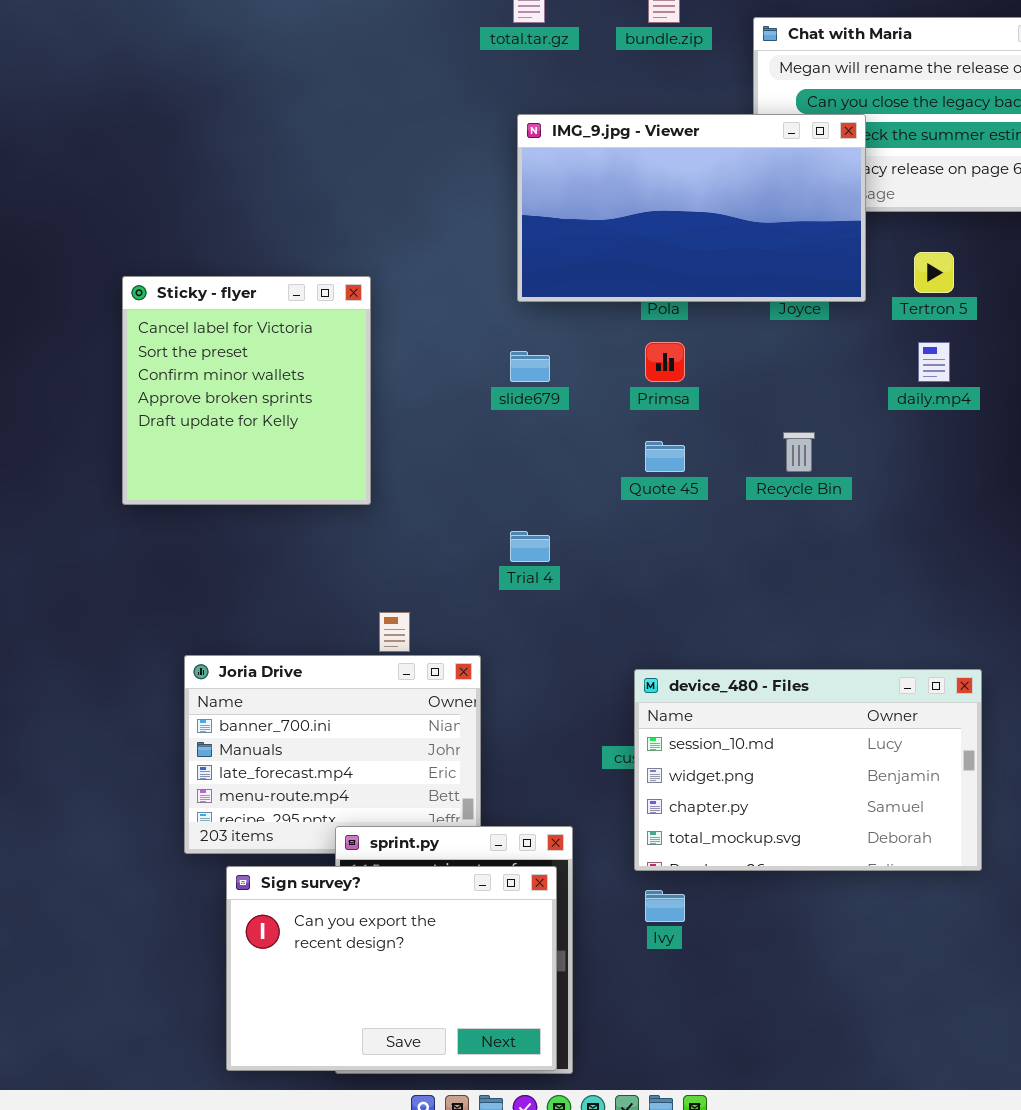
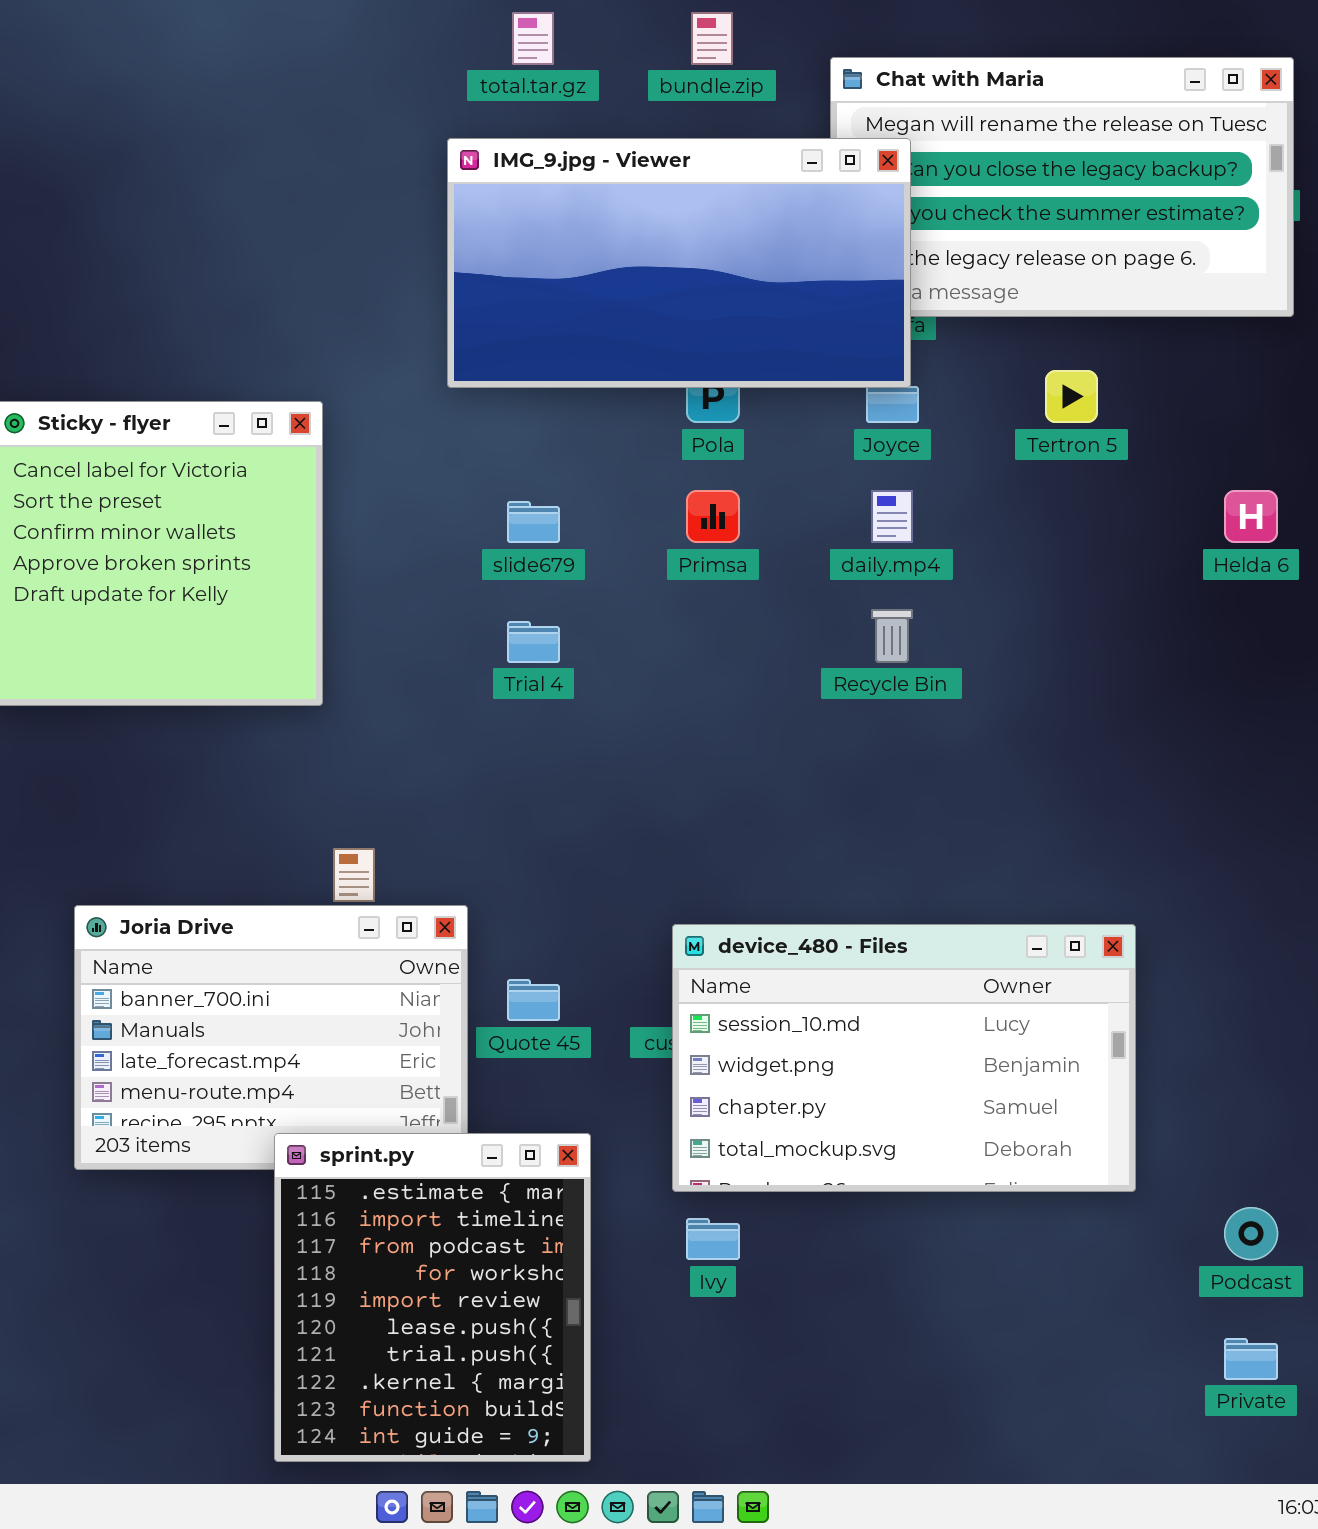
IMG_9.jpg - Viewer: [517,114,866,302] -> [447,138,911,388], moved
daily.mp4: [918,342,950,382] -> [871,490,913,543], moved
Quote 45: [645,441,685,472] -> [507,979,560,1021], moved
Trial 4: [510,531,550,562] -> [507,621,560,663], moved
Sign survey?: [226,866,557,1071] -> none, closed

